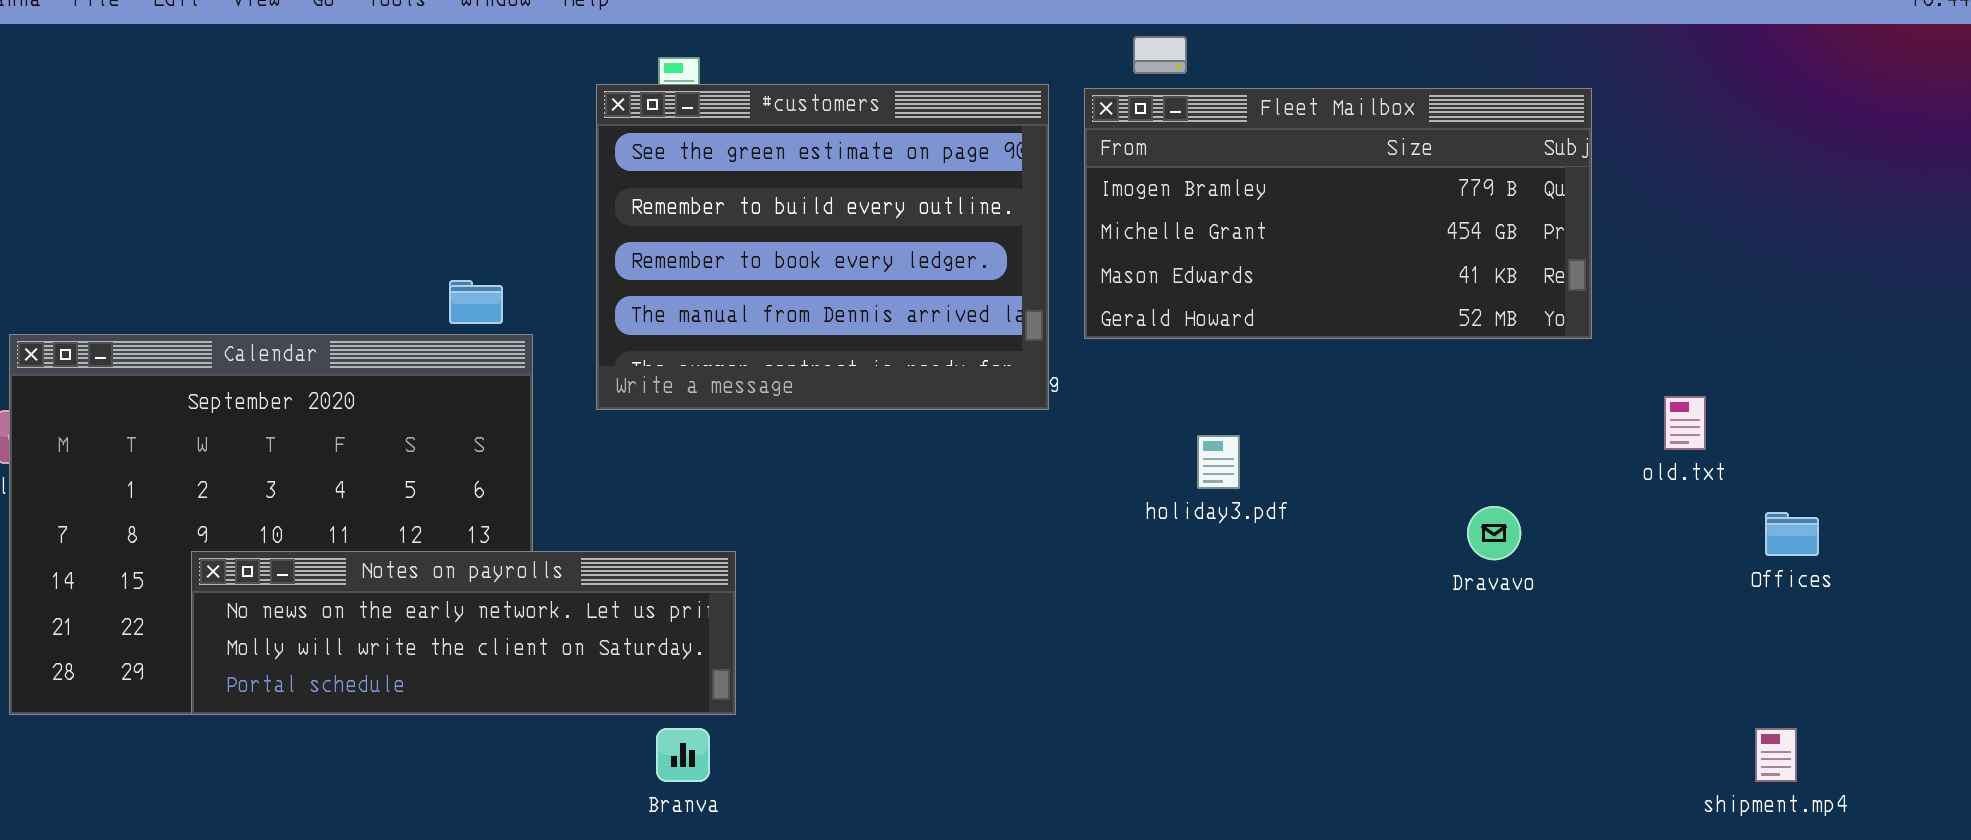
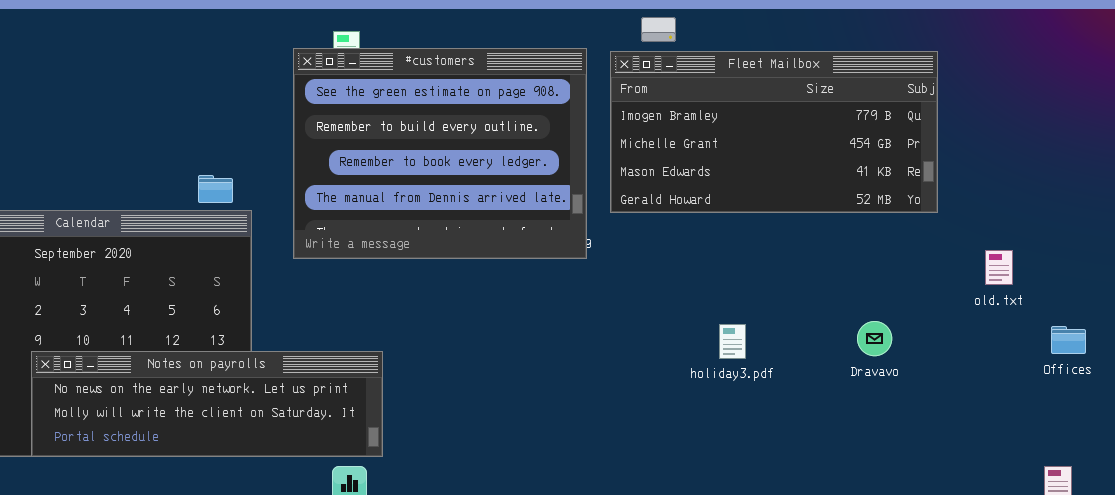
holiday3.pdf: [1197,435,1240,489] -> [719,324,746,359], moved

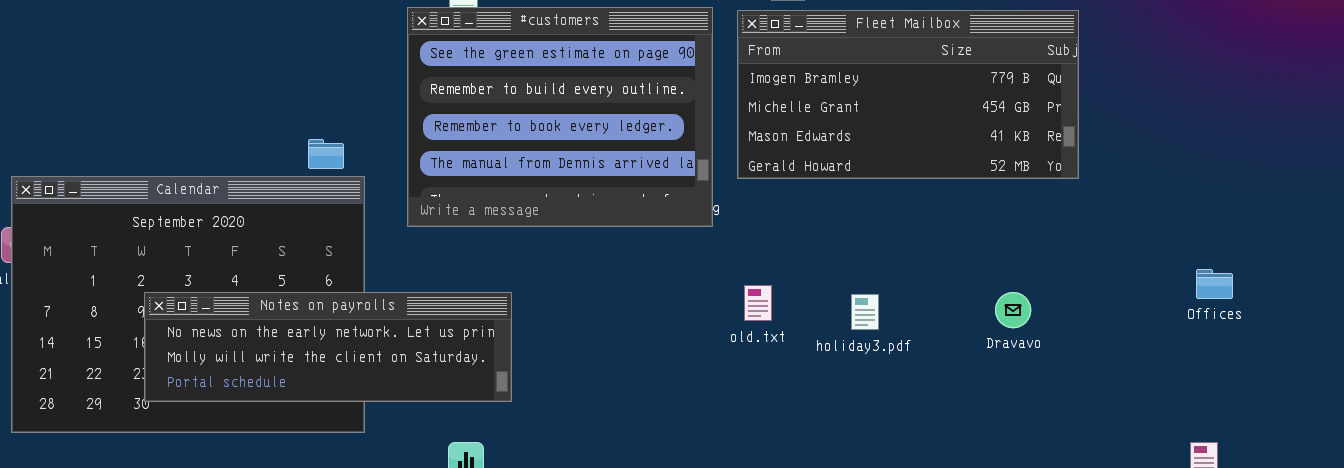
old.txt: [985,250,1013,285] -> [744,285,772,321], moved
Offices: [1051,326,1086,354] -> [1196,269,1233,299], moved
Notes on payrolls: [31,351,383,457] -> [144,292,512,402], moved

